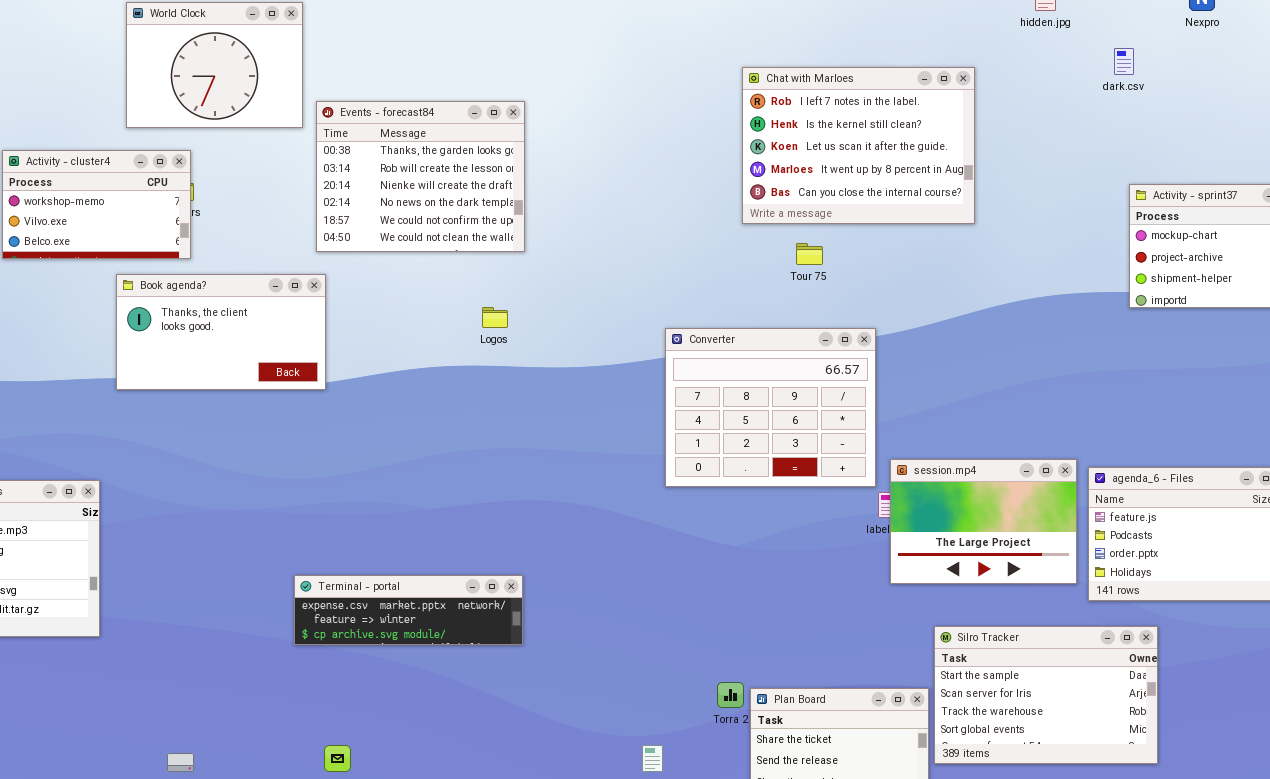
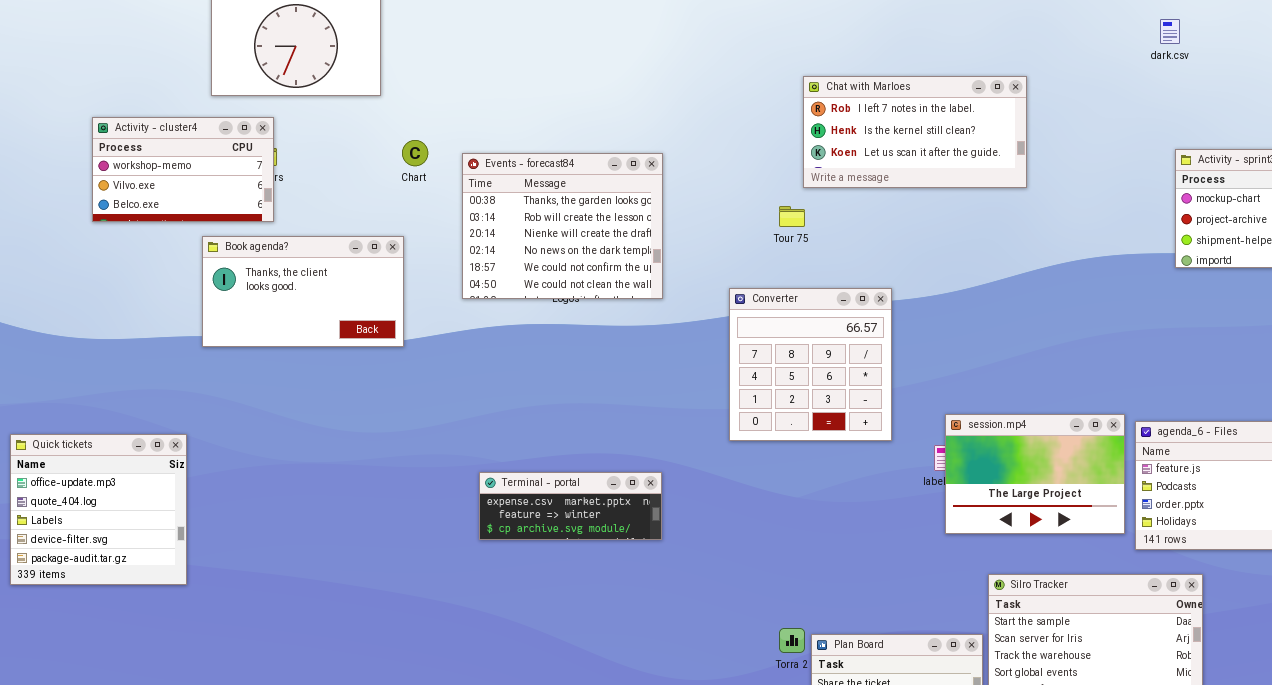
Chat with Marloes: [742,67,975,224] -> [803,76,1027,188], resized
Events - forecast84: [316,101,525,252] -> [462,153,663,299], moved
Tour 75: [796,243,823,265] -> [779,206,805,227], moved
Converter: [665,328,876,487] -> [729,288,892,441], resized
Terminal - portal: [294,575,523,645] -> [479,472,662,540], moved, resized

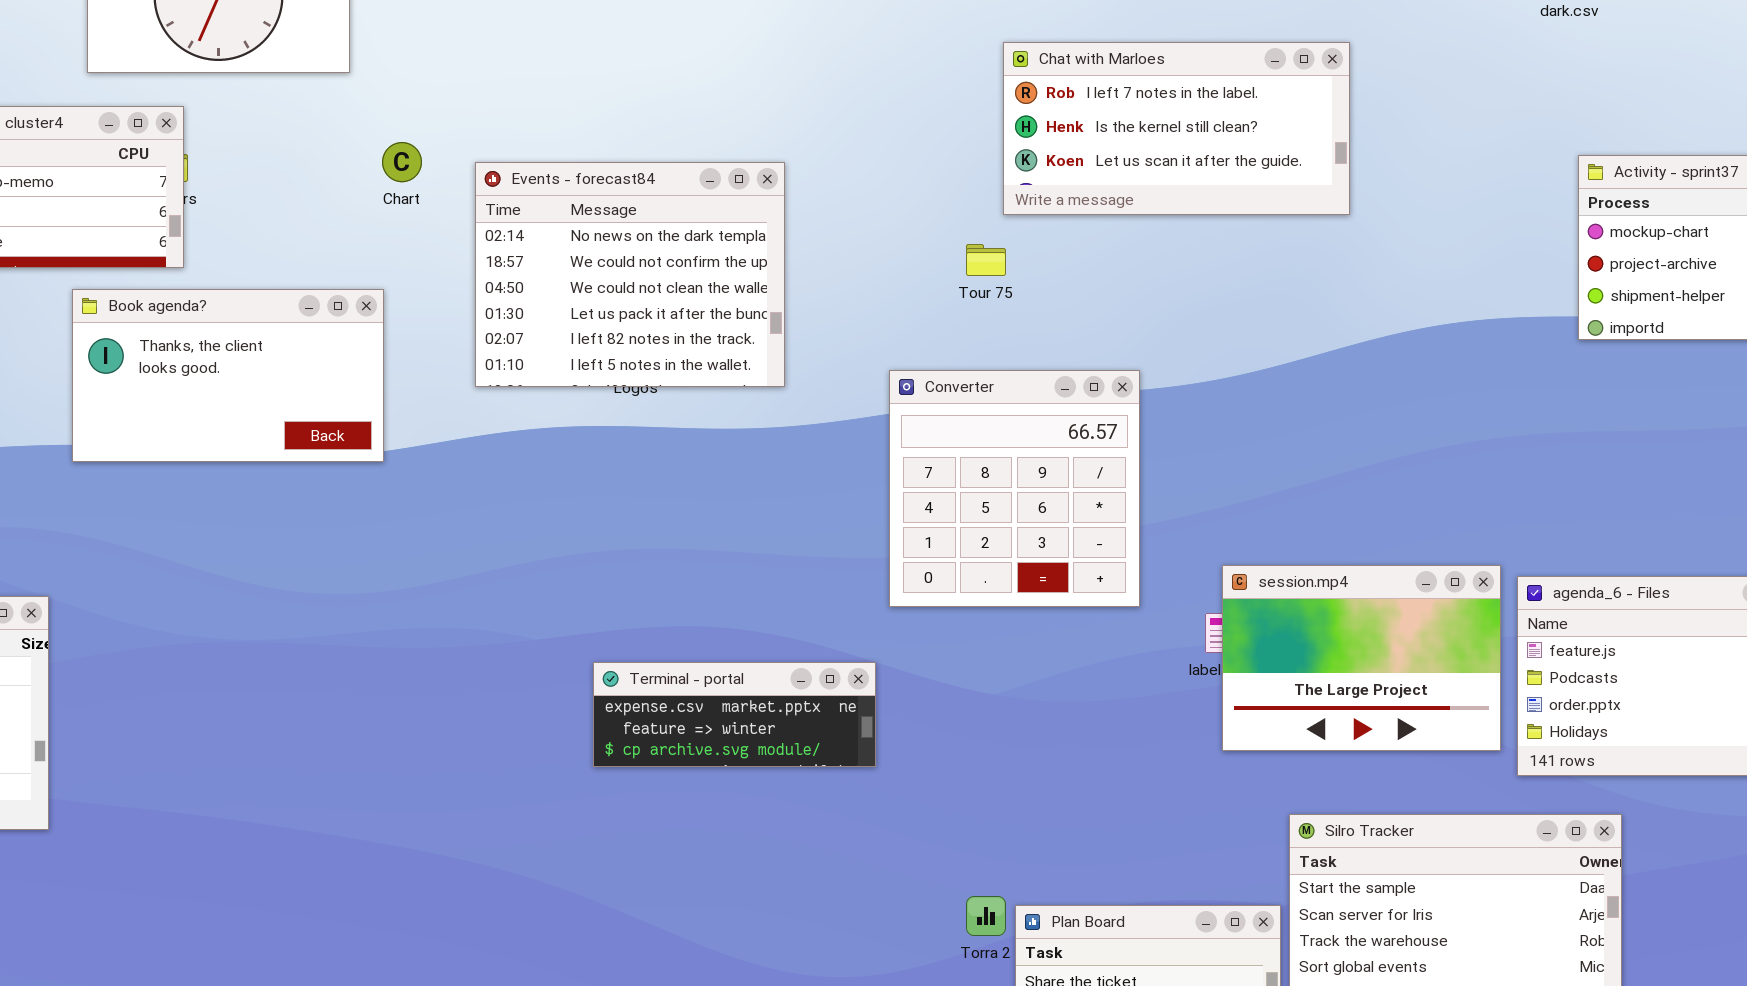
Events - forecast84: [462,153,663,299] -> [475,162,785,387], scrolled down 3 rows
Terminal - portal: [479,472,662,540] -> [593,662,876,767], moved

